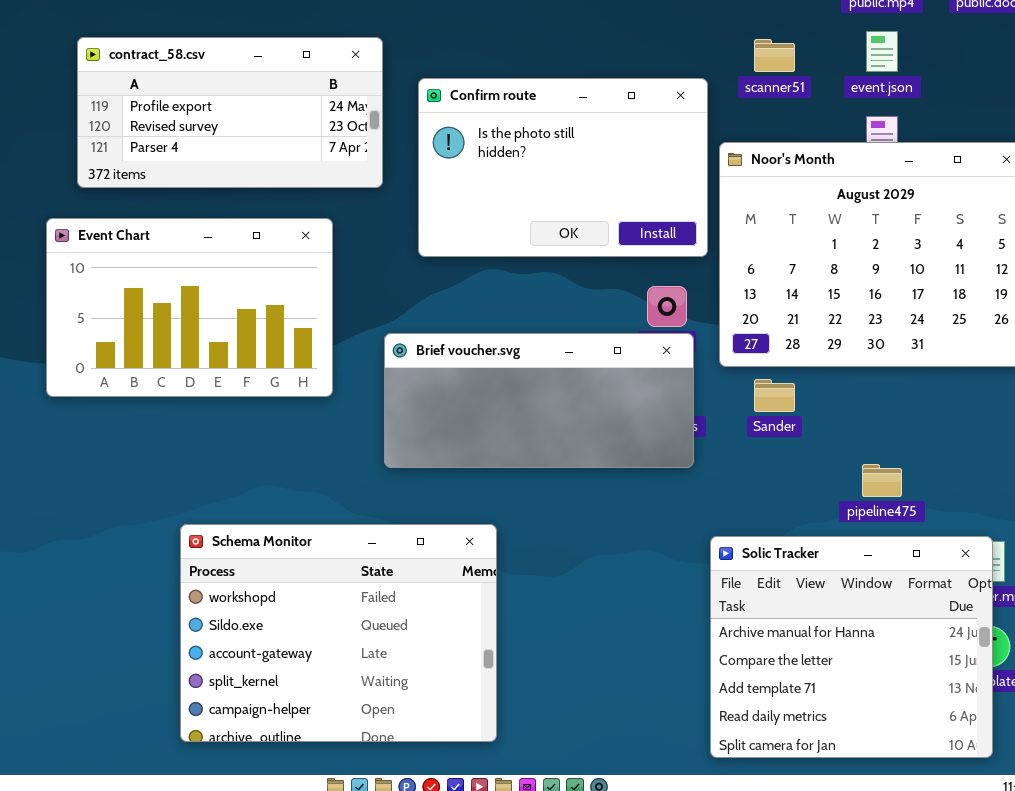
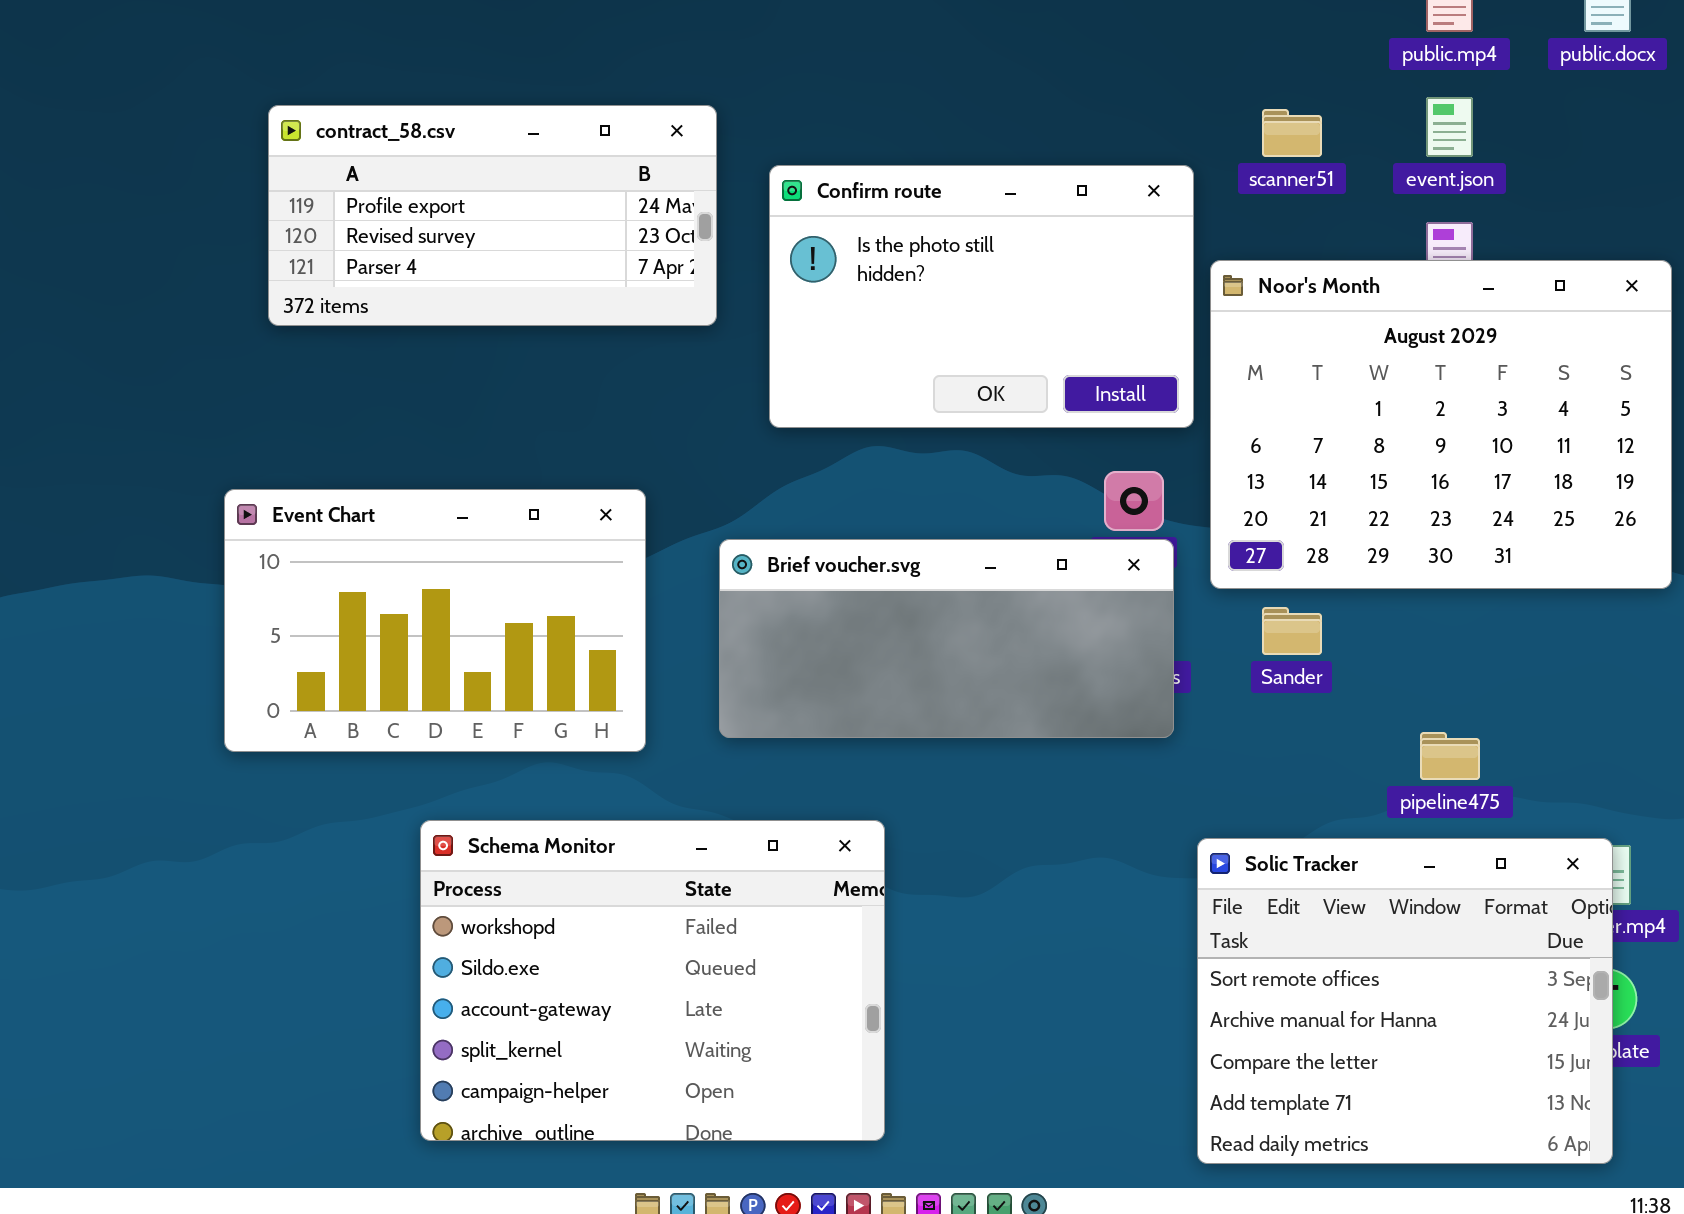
Event Chart: [46,218,333,397] -> [224,489,646,752], moved
Solic Tracker: [710,536,993,758] -> [1197,838,1613,1164], scrolled up 1 row

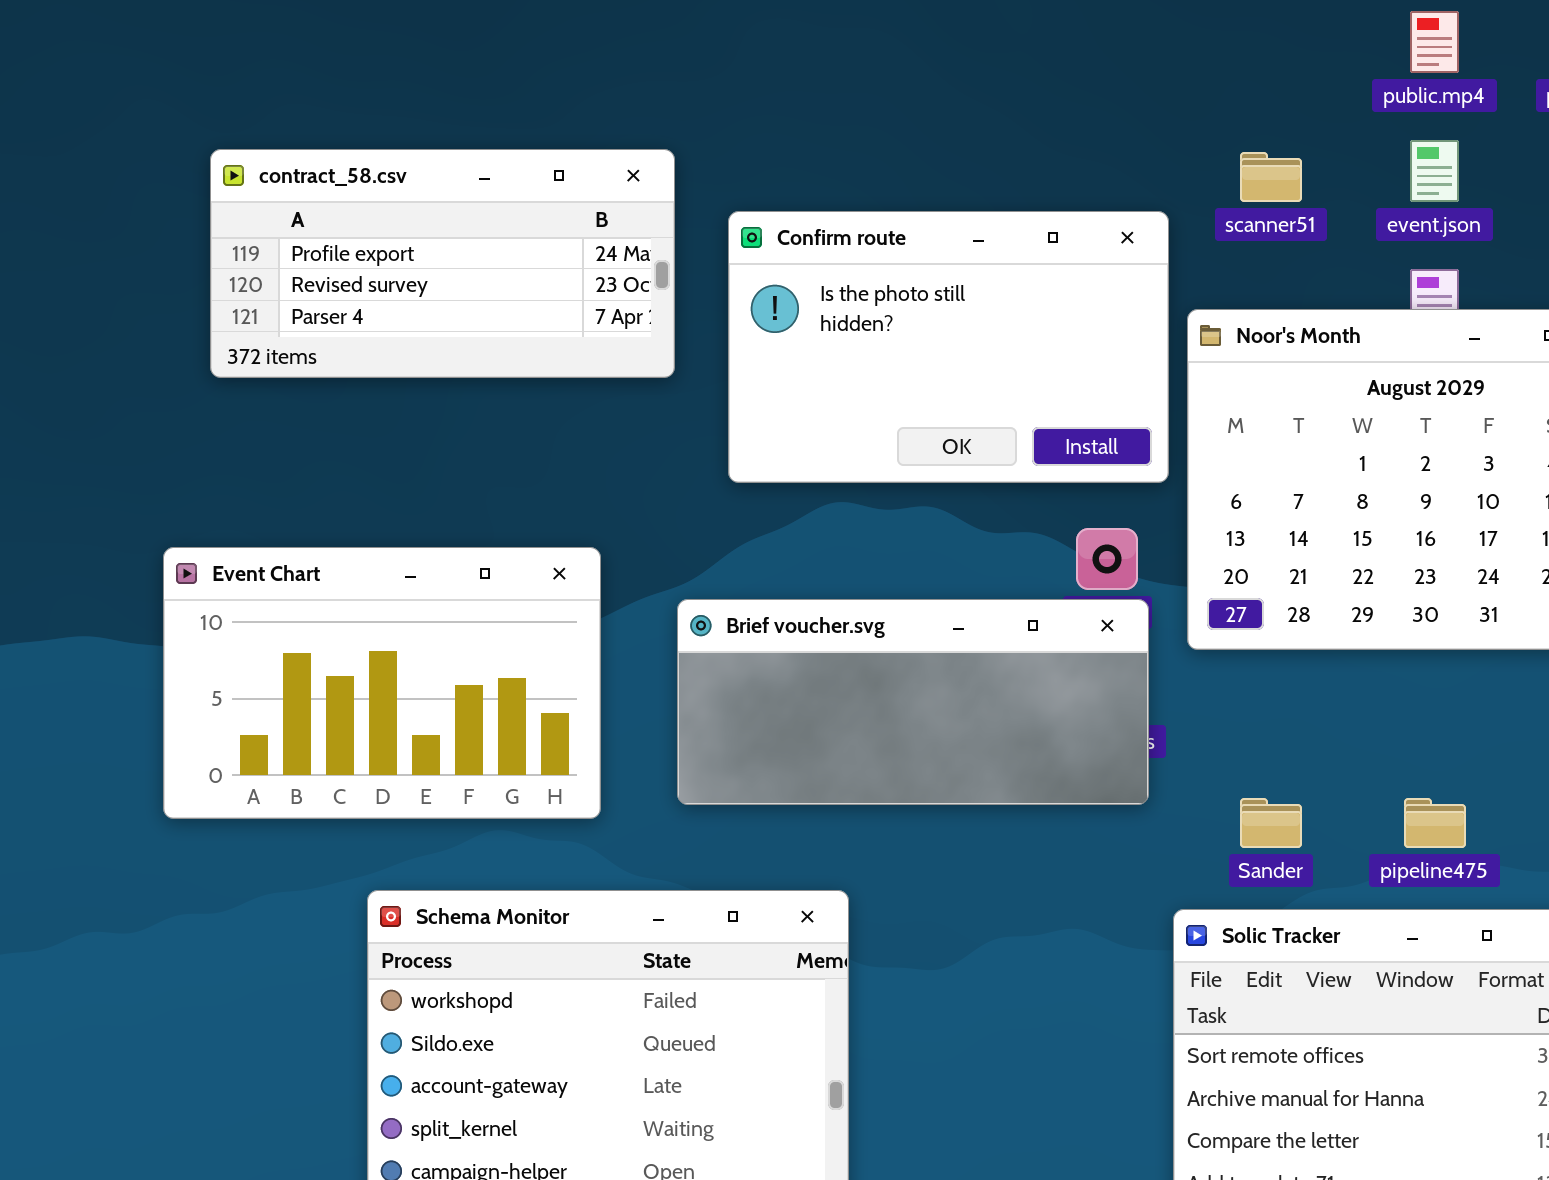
Sander: [1262,607,1322,655] -> [1240,798,1302,848], moved

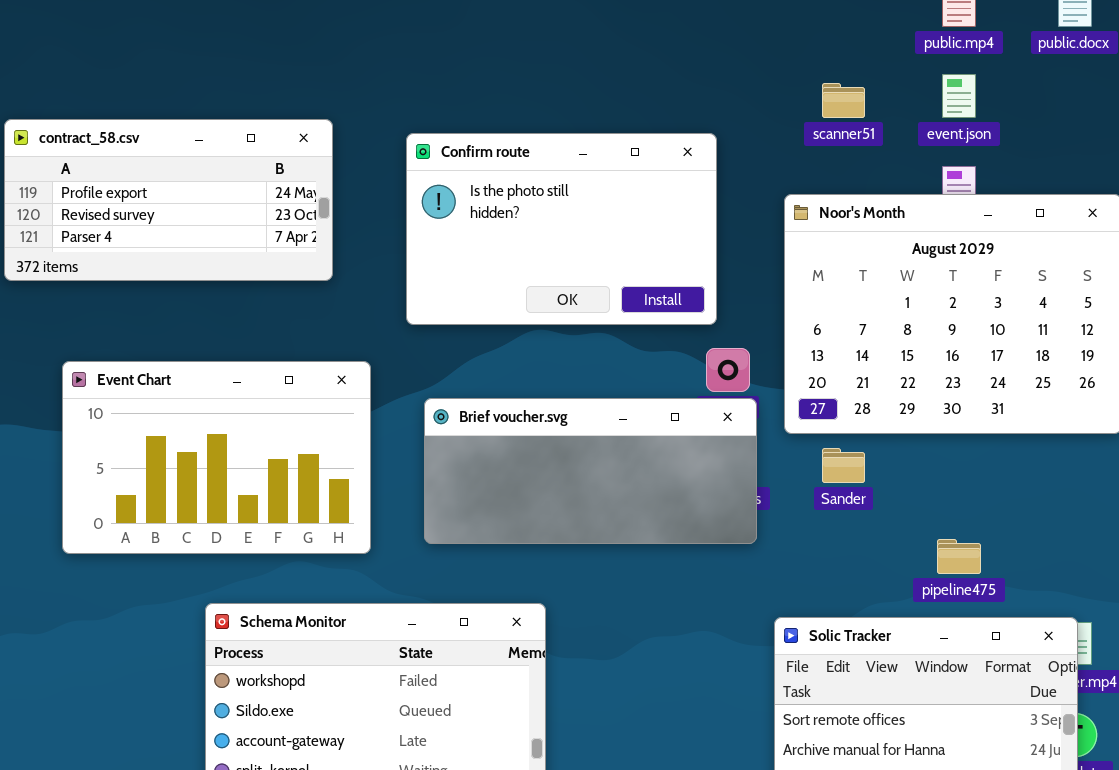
contract_58.csv: [210,149,675,378] -> [4,119,333,281], moved
Confirm route: [728,211,1169,483] -> [406,133,717,325], moved
Sander: [1240,798,1302,848] -> [822,448,865,483], moved

